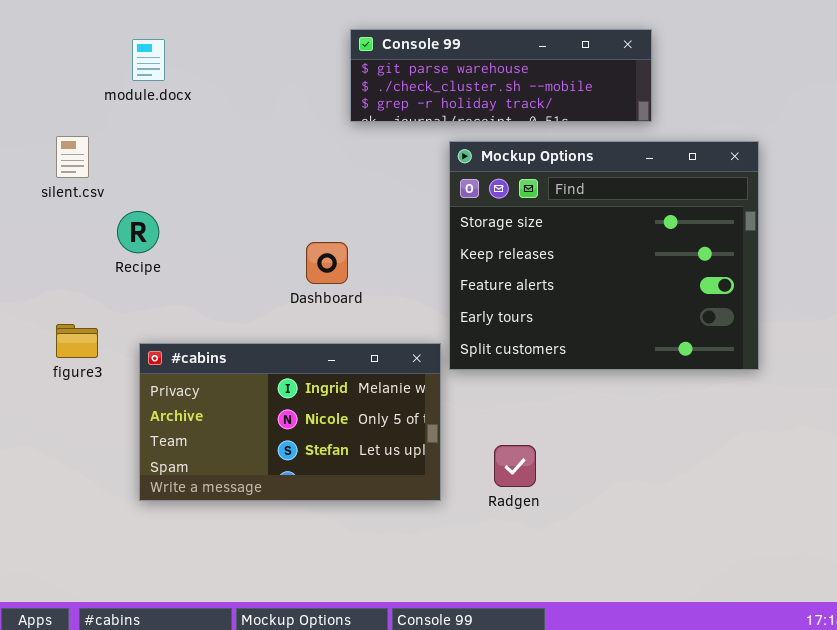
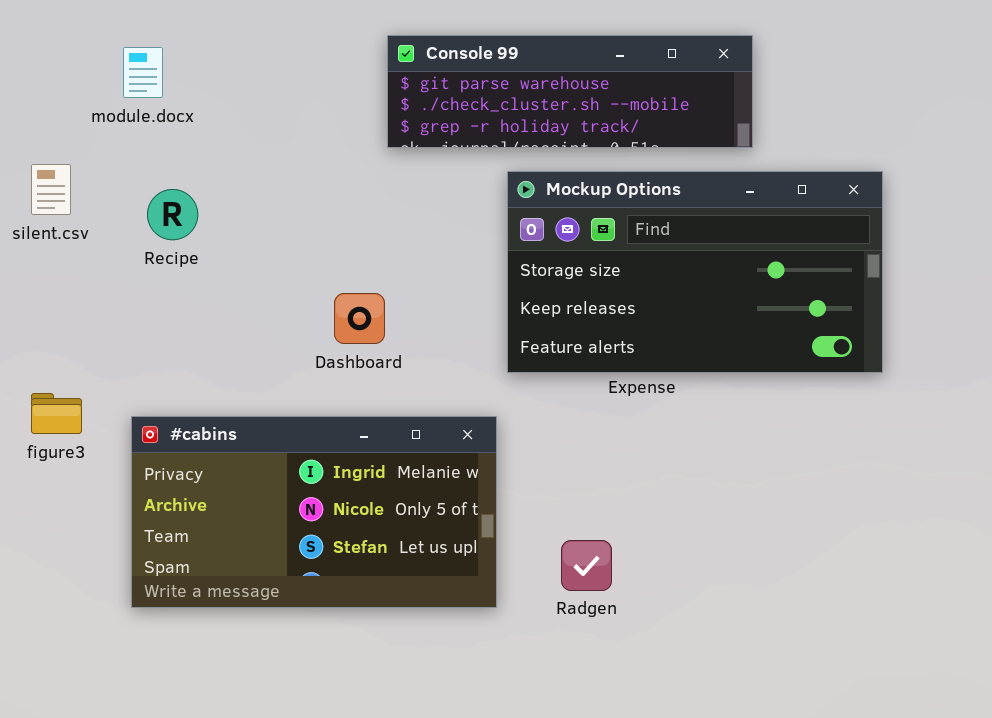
Mockup Options: [449,141,759,370] -> [507,171,883,373], resized
Recipe: [117,211,159,253] -> [147,189,198,240], moved

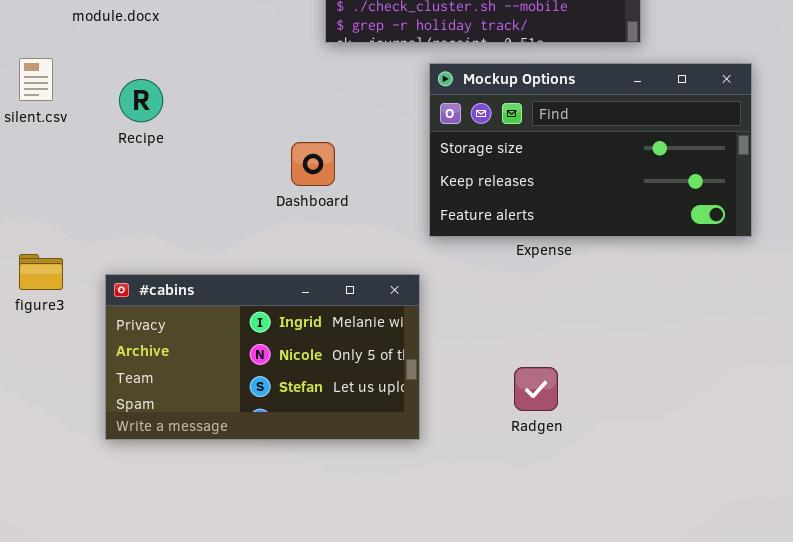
Dashboard: [334,293,385,344] -> [291,142,335,186], moved
Radgen: [561,540,612,591] -> [514,367,558,411], moved

